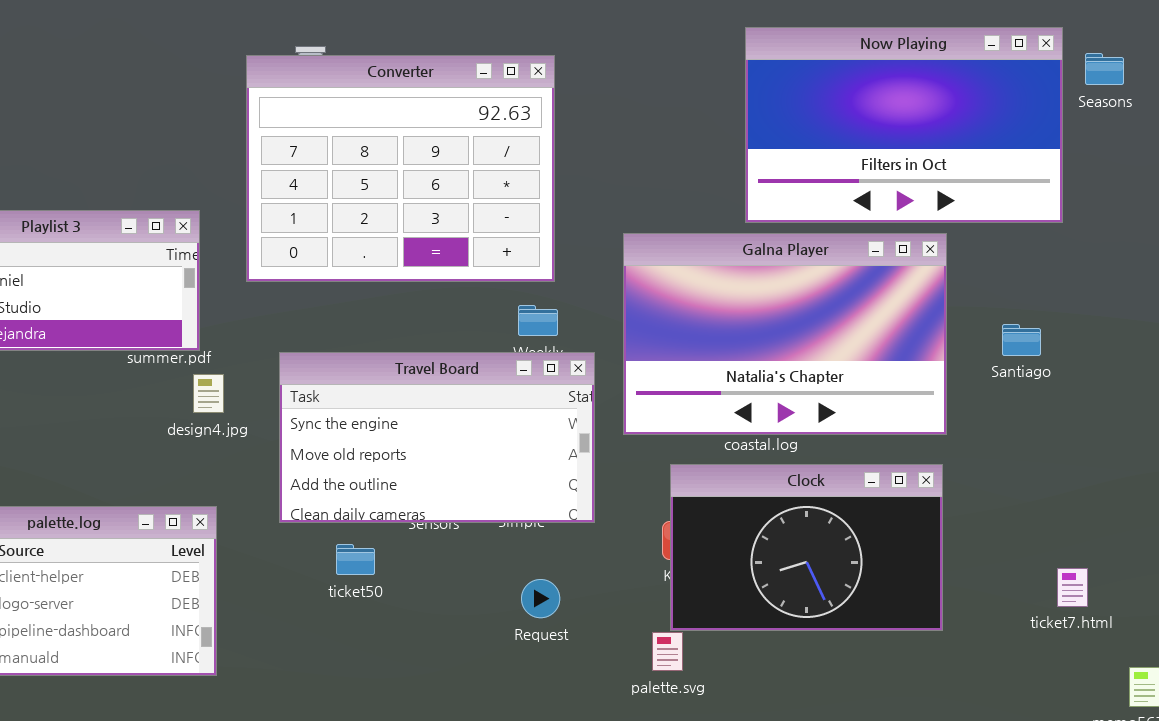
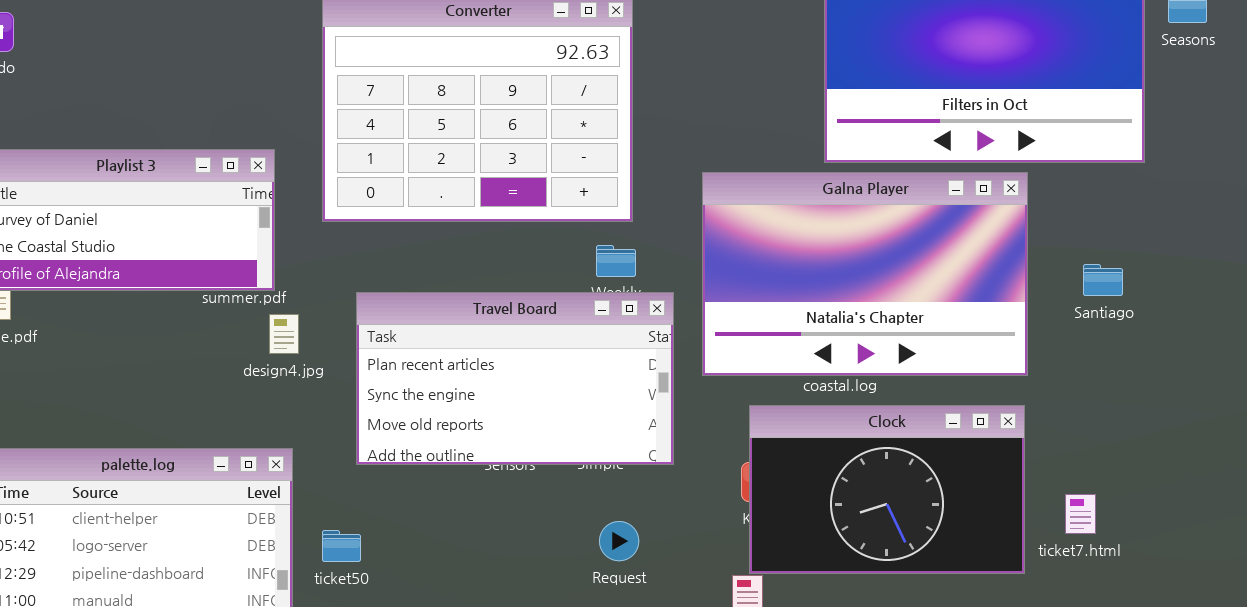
Travel Board: [279,352,595,523] -> [356,292,674,465], scrolled up 1 row
ticket50: [336,544,375,575] -> [322,530,361,562], moved
ticket7.html: [1057,568,1088,607] -> [1065,494,1096,534], moved

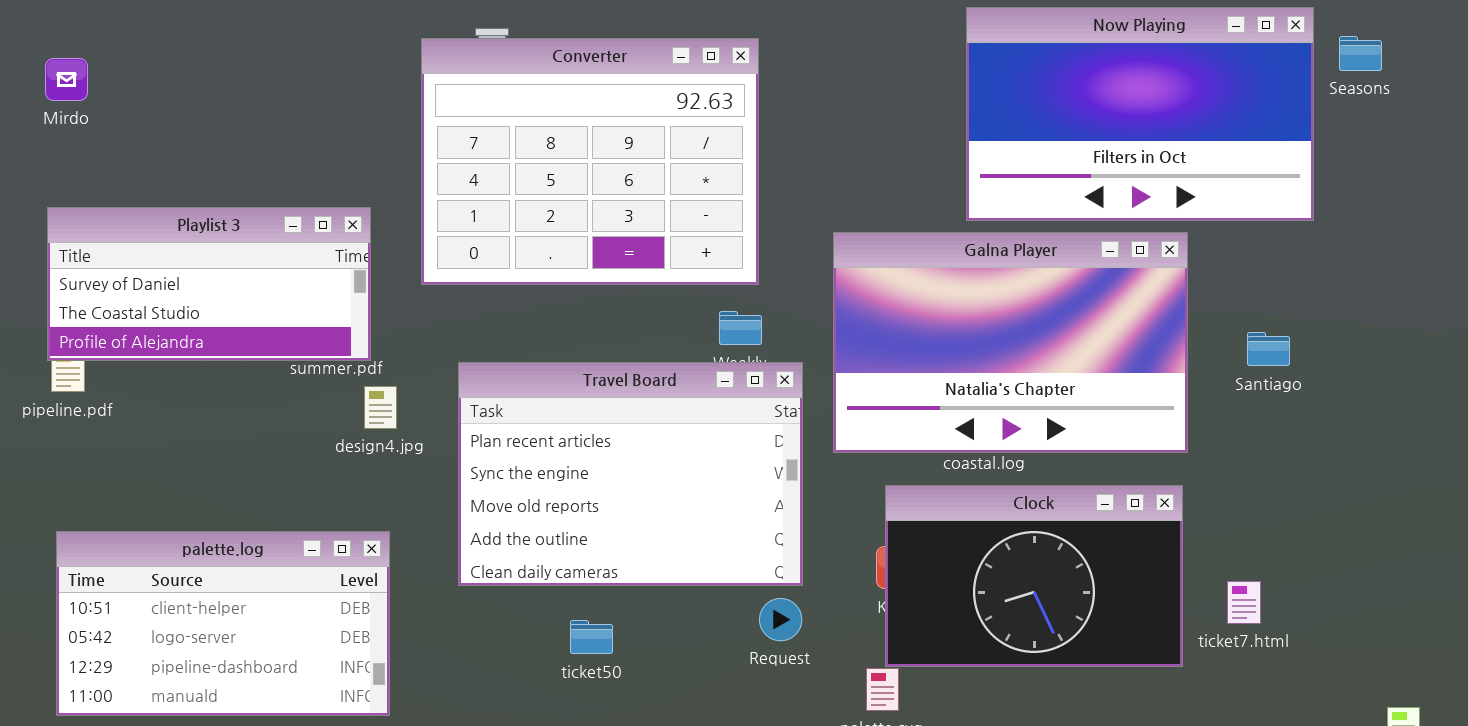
Travel Board: [356,292,674,465] -> [458,362,803,586], resized
Request: [599,521,639,561] -> [759,598,802,641], moved
ticket50: [322,530,361,562] -> [570,620,613,654], moved

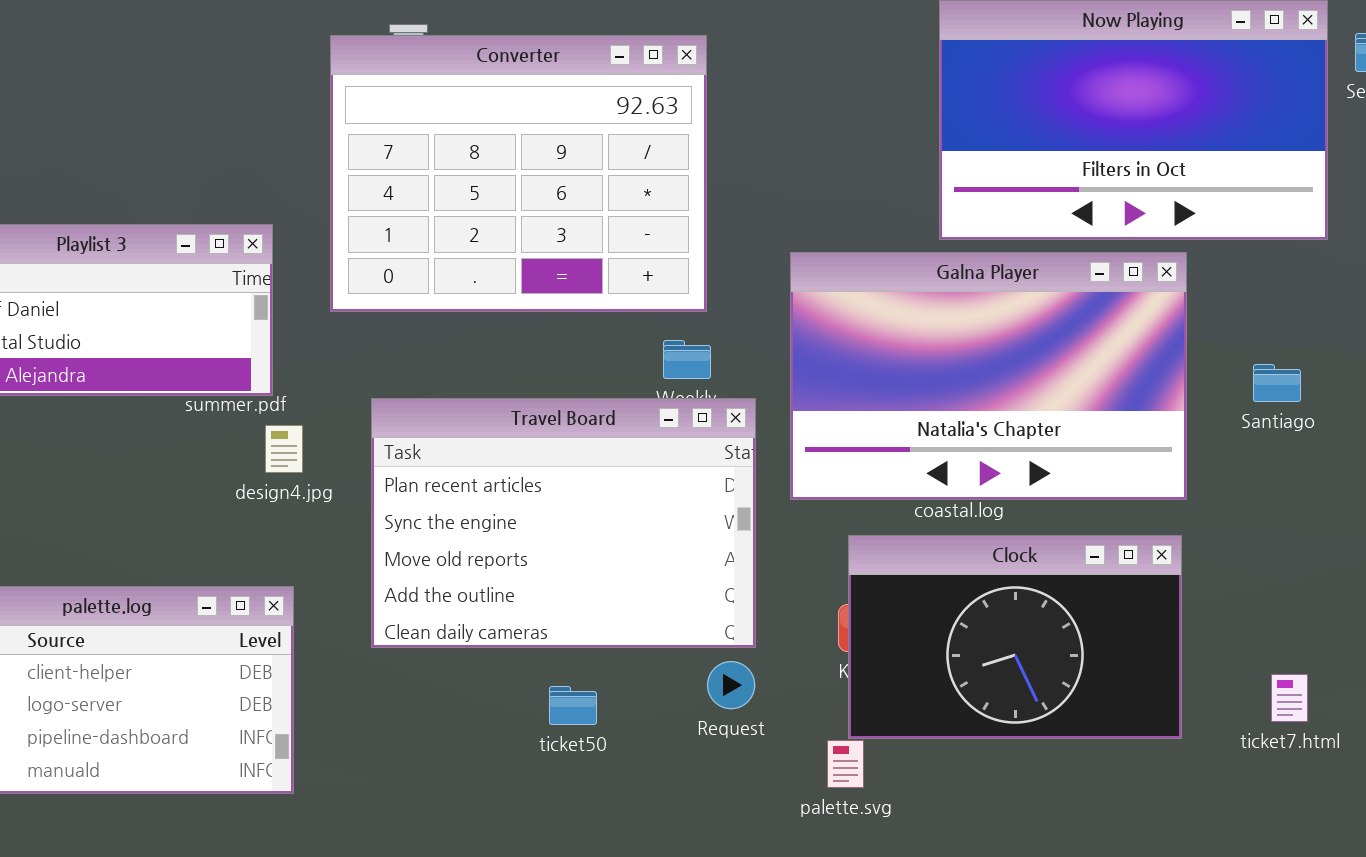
ticket7.html: [1227,581,1261,624] -> [1271,674,1308,722], moved
ticket50: [570,620,613,654] -> [549,686,597,725], moved

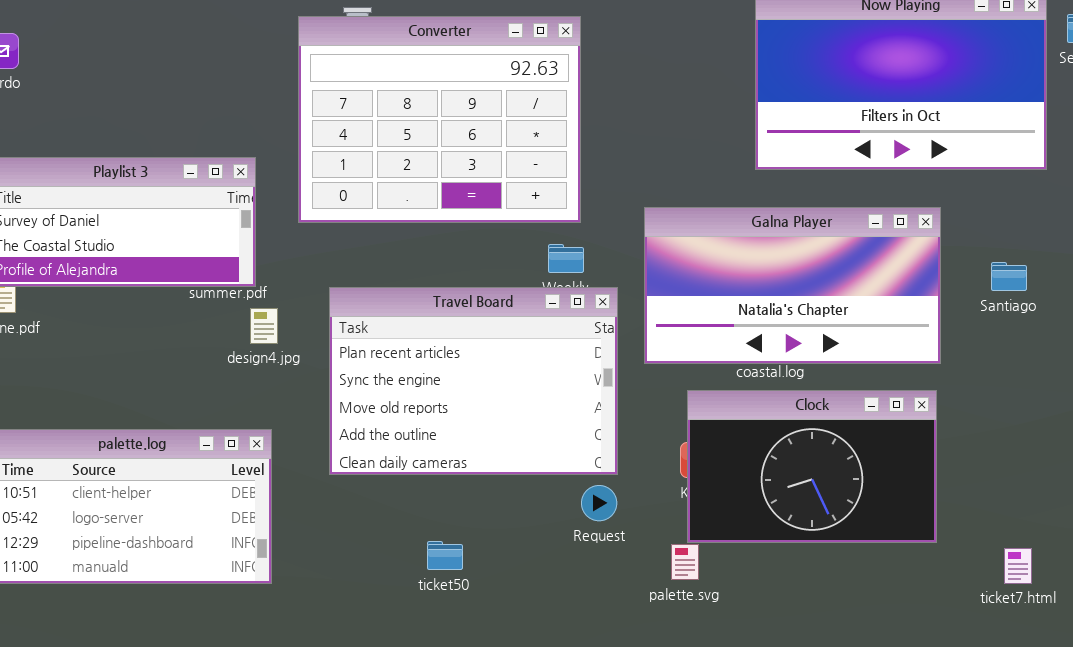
Galna Player: [790,252,1187,500] -> [644,207,941,364], resized
ticket7.html: [1271,674,1308,722] -> [1004,548,1032,584], moved
ticket50: [549,686,597,725] -> [427,541,463,570], moved

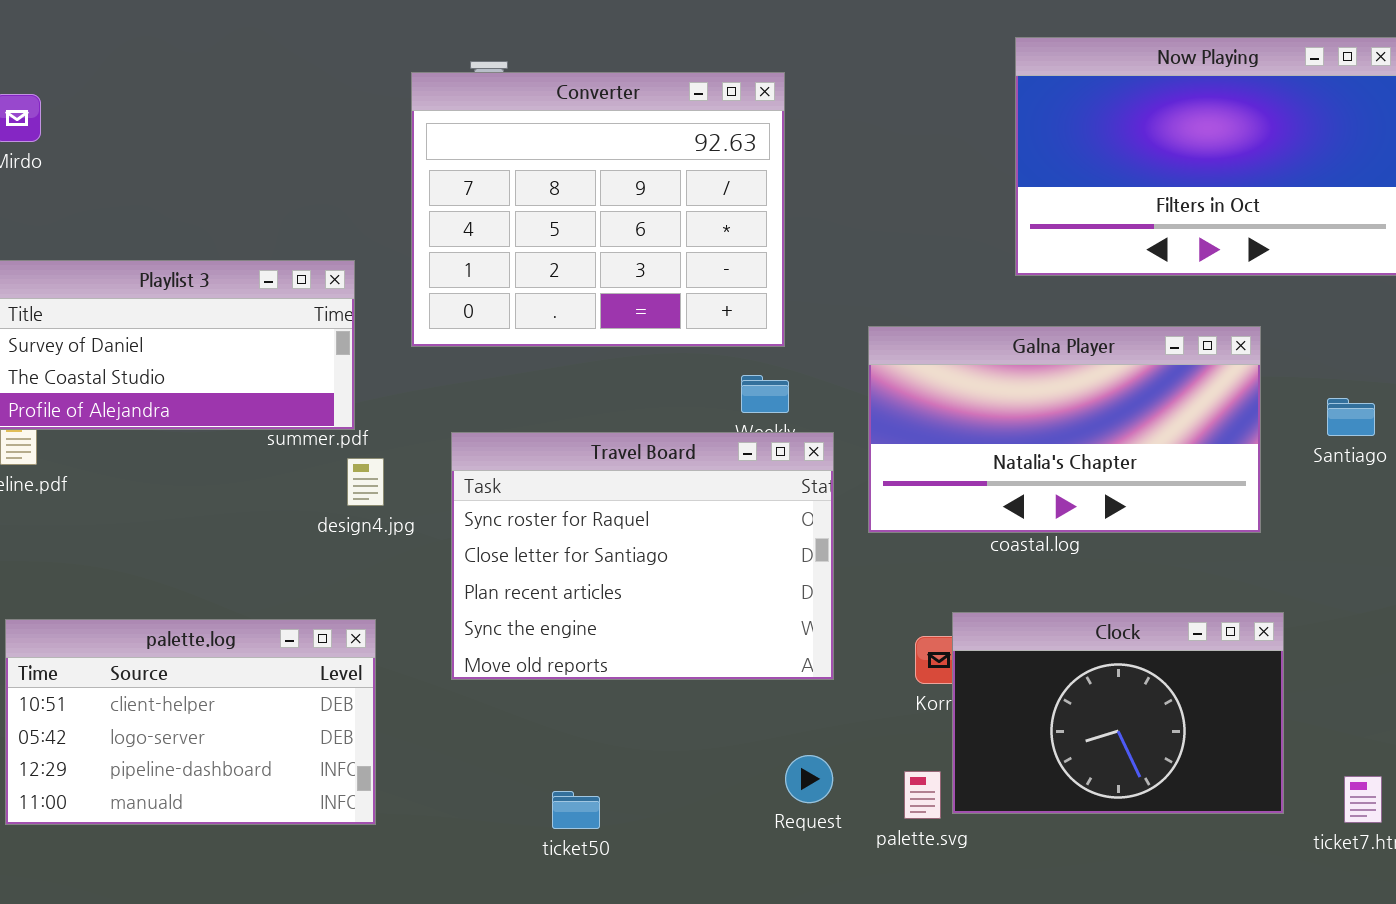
Travel Board: [329,287,618,475] -> [451,432,834,680], scrolled up 2 rows
Clock: [687,390,937,543] -> [952,612,1284,814], moved
Request: [581,485,617,521] -> [785,755,833,803], moved
ticket50: [427,541,463,570] -> [552,791,600,829], moved

